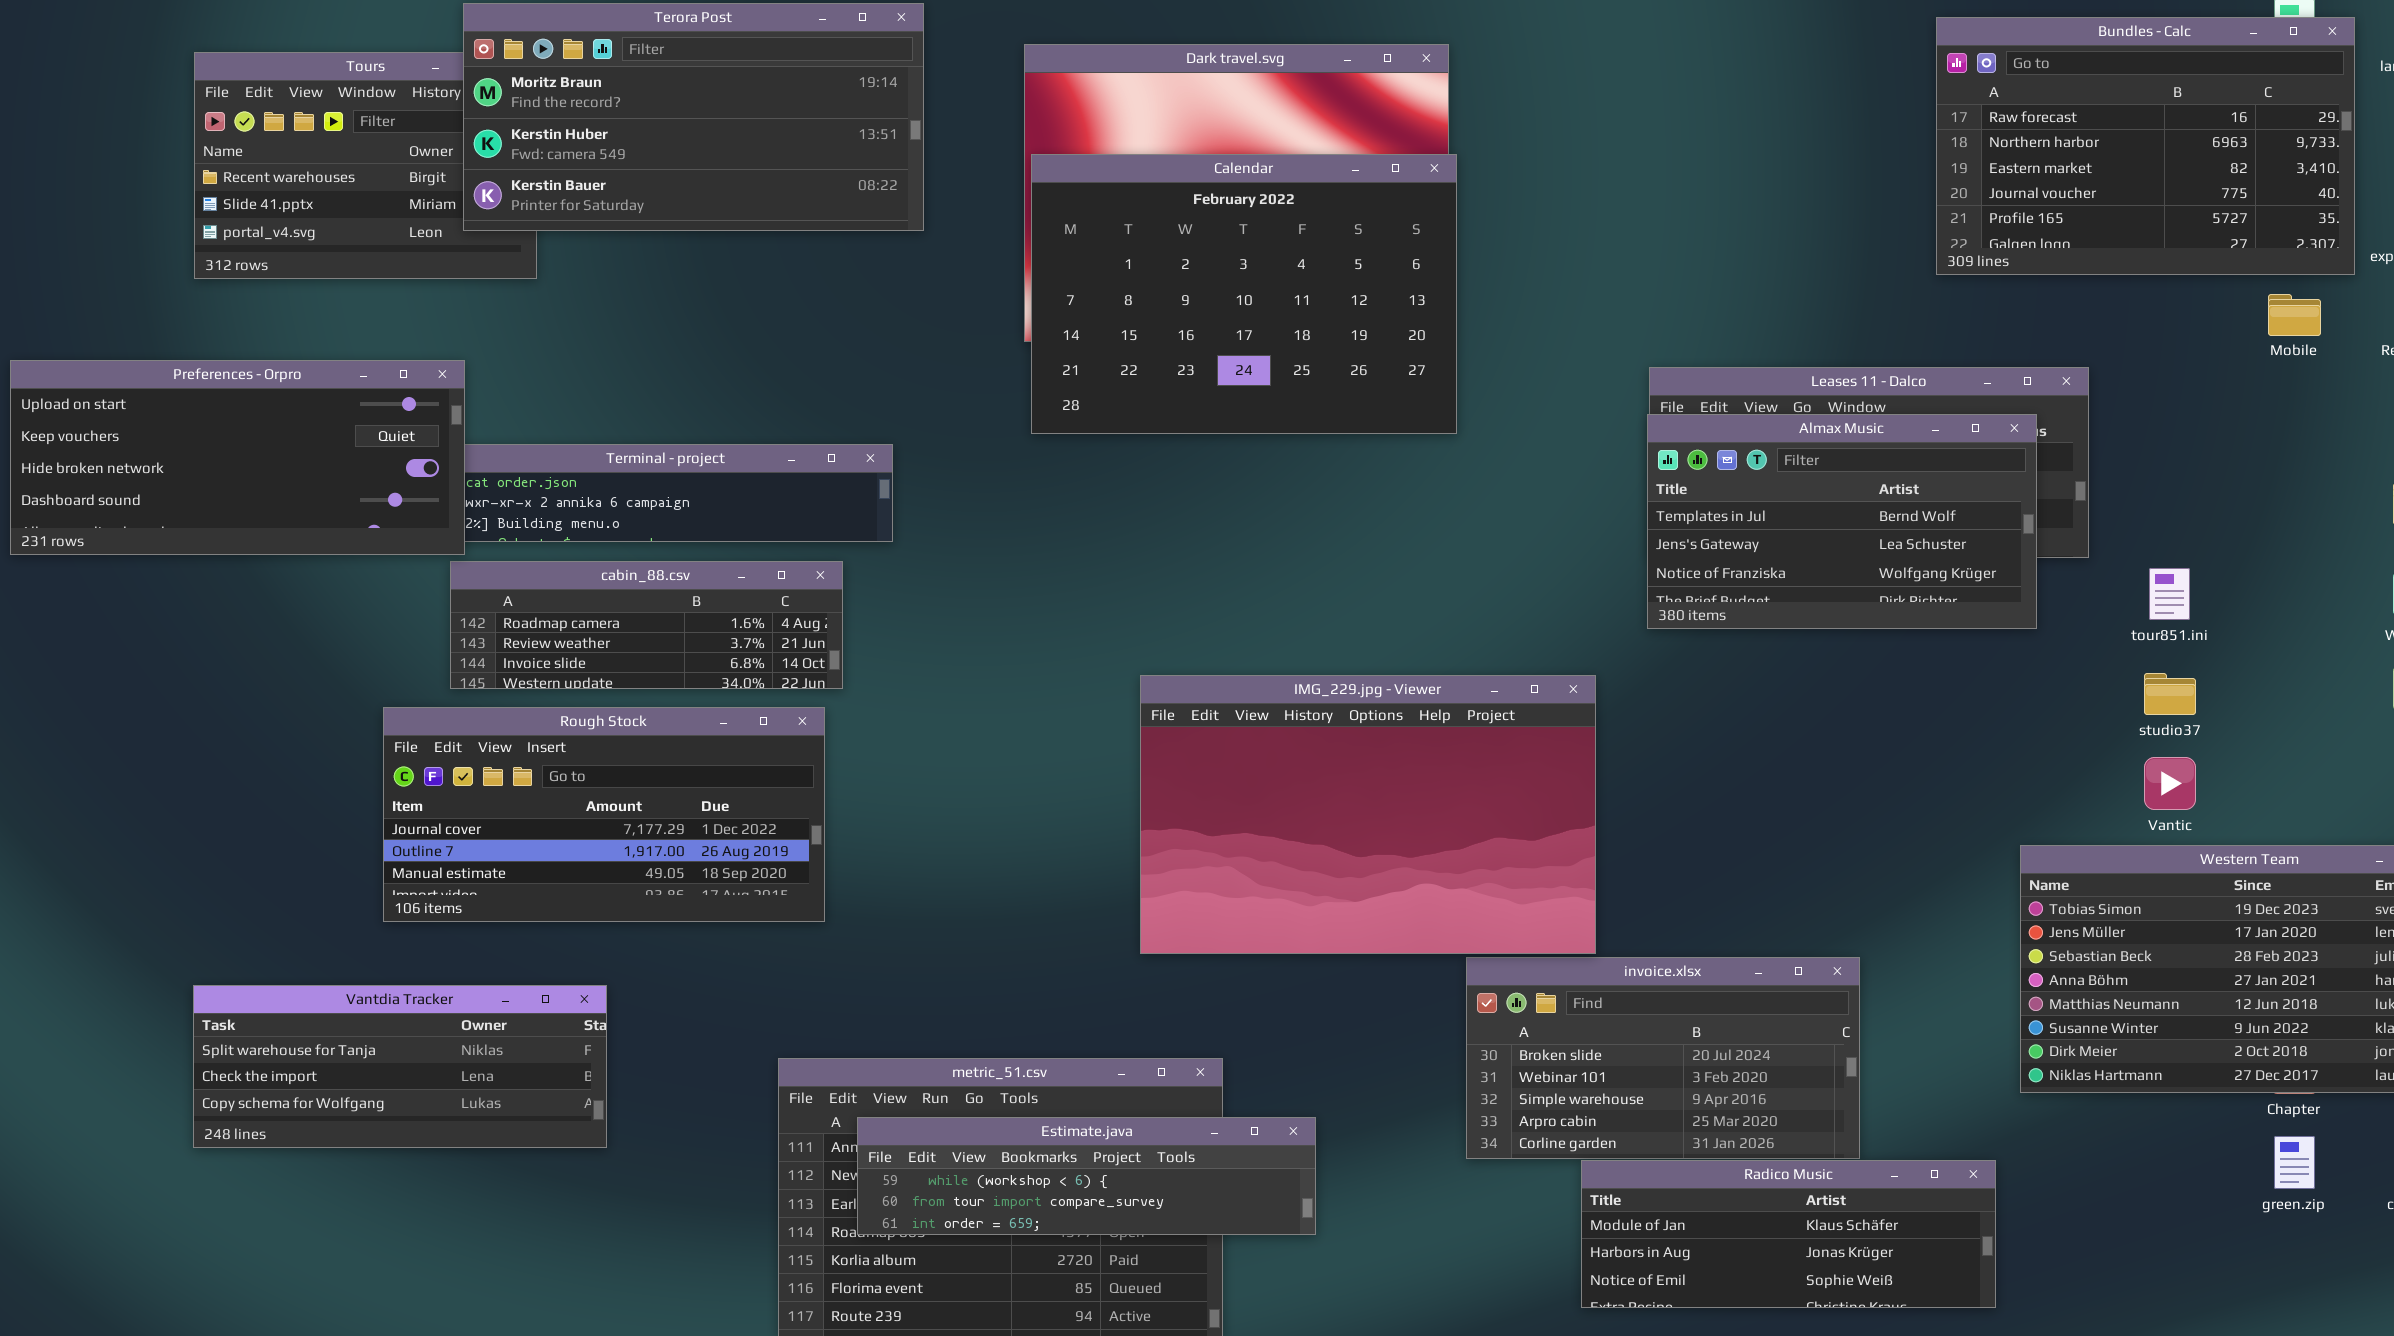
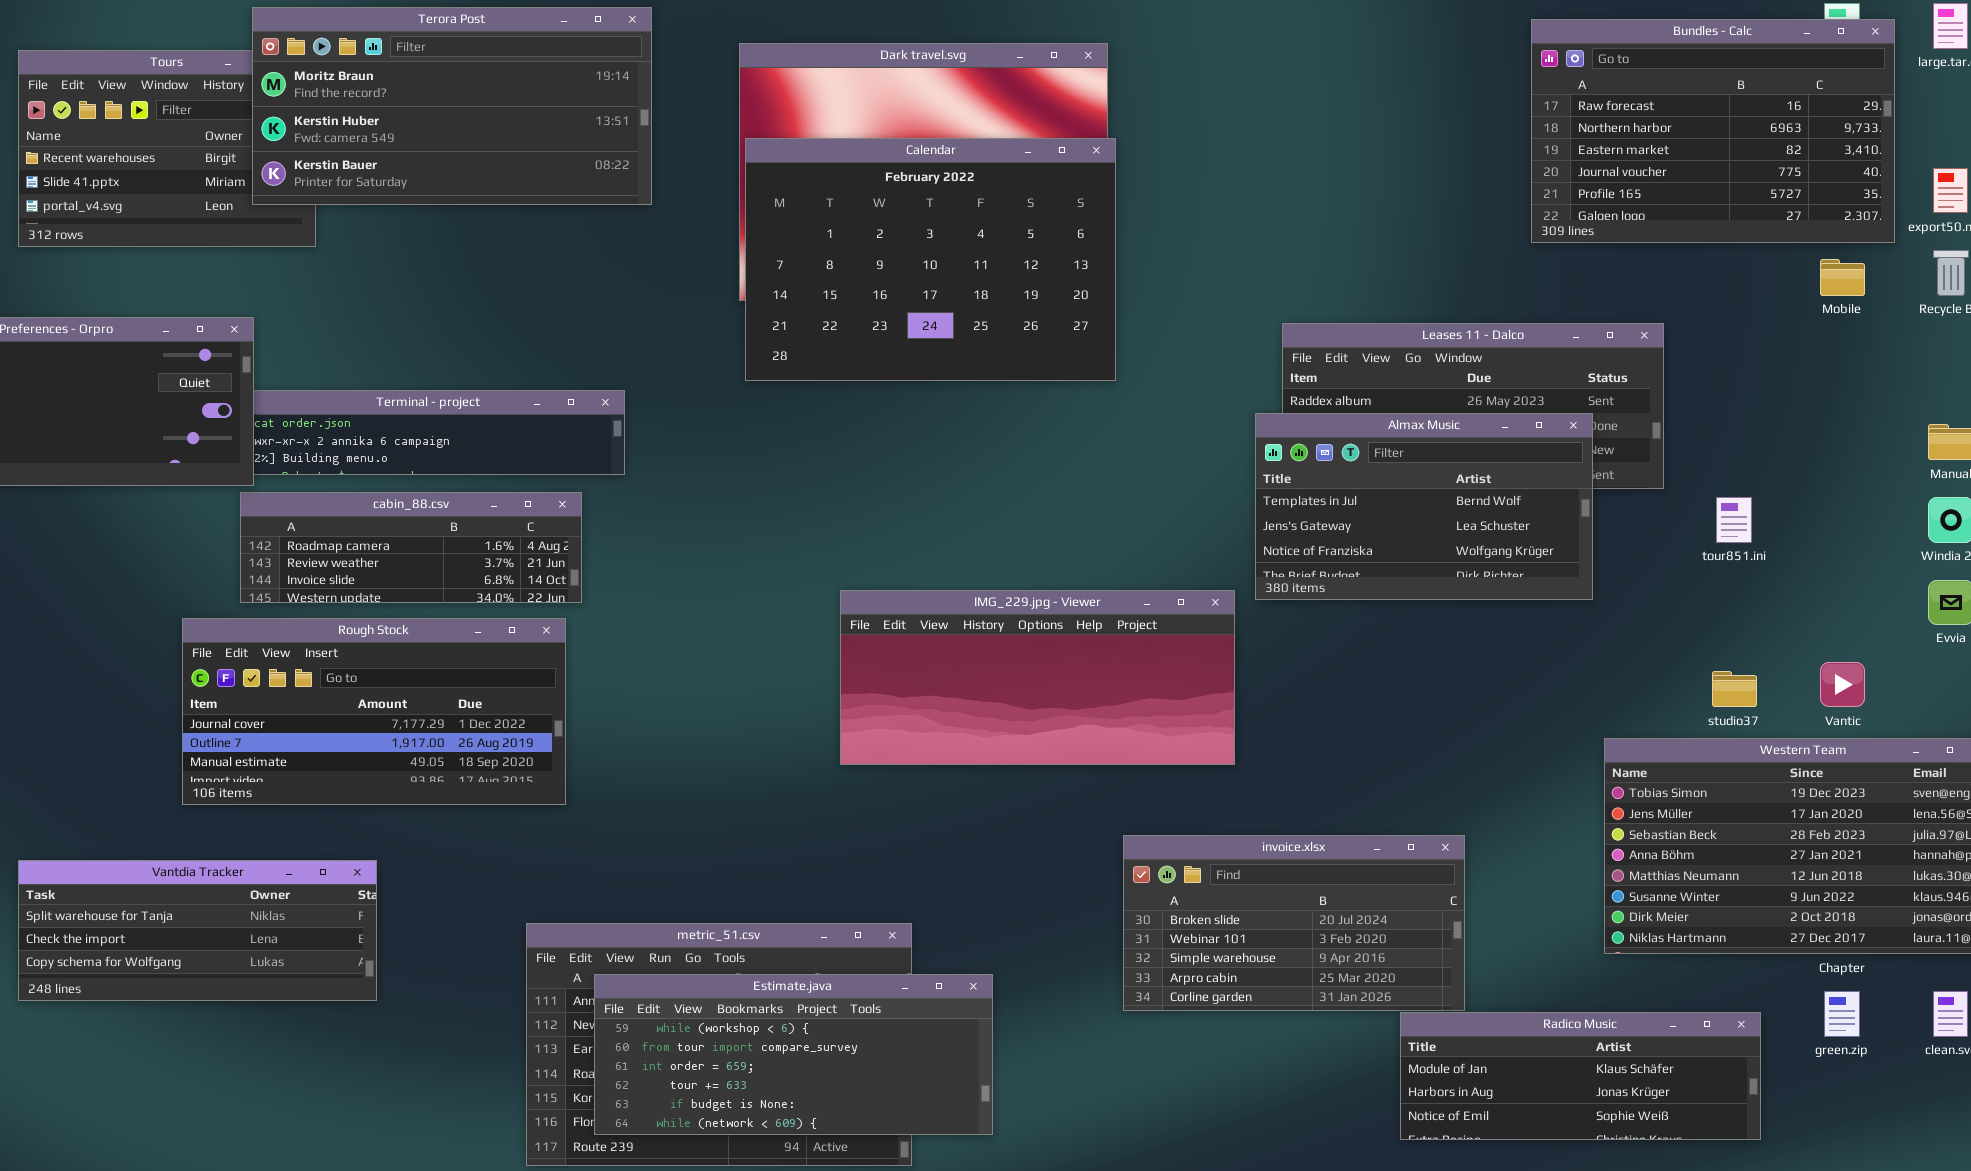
Almax Music: [1647,414,2037,629] -> [1255,413,1593,600], moved
studio37: [2144,673,2196,715] -> [1712,671,1757,707], moved
IMG_229.jpg - Viewer: [1140,675,1596,954] -> [840,590,1235,765], resized
Vantic: [2144,757,2196,810] -> [1820,662,1865,707], moved
Estimate.java: [857,1117,1316,1235] -> [594,974,993,1135], resized
Radico Music: [1581,1160,1996,1308] -> [1400,1012,1761,1140], moved

